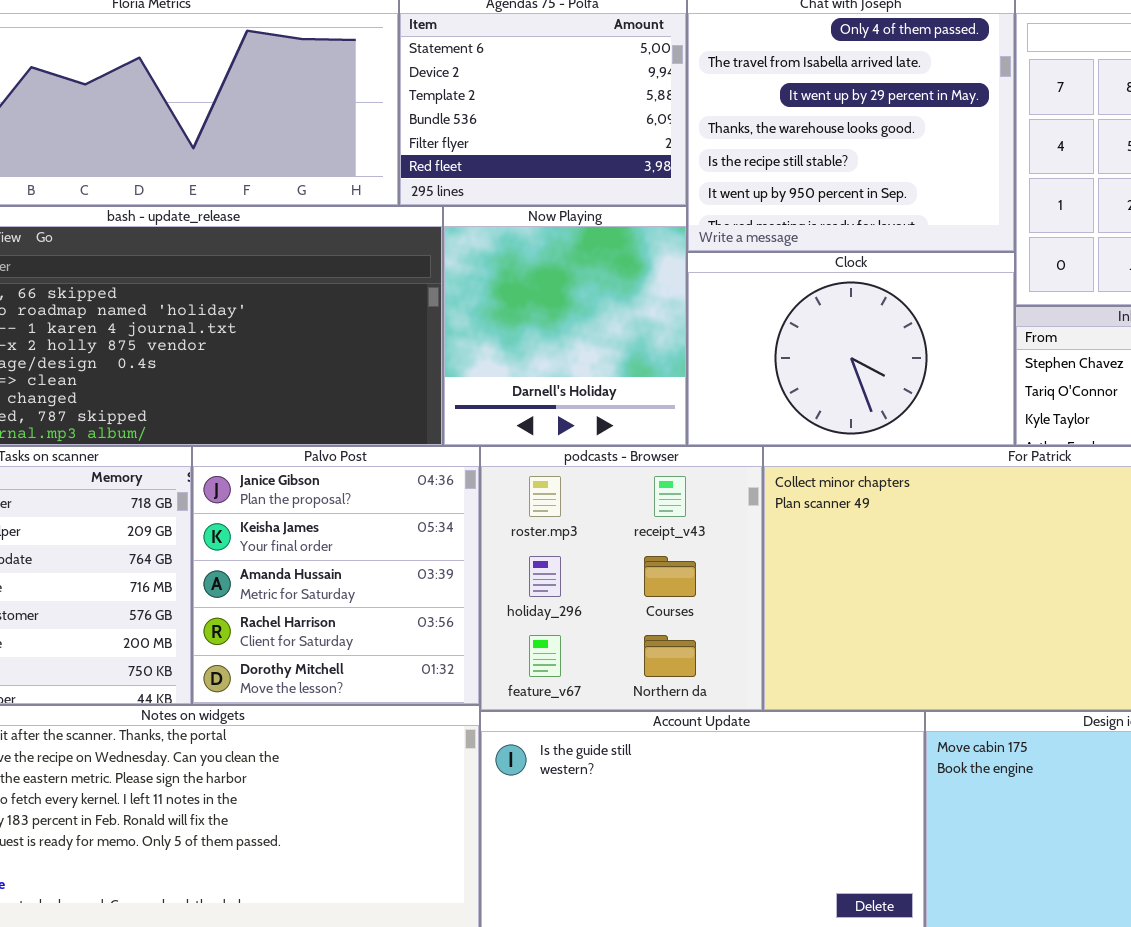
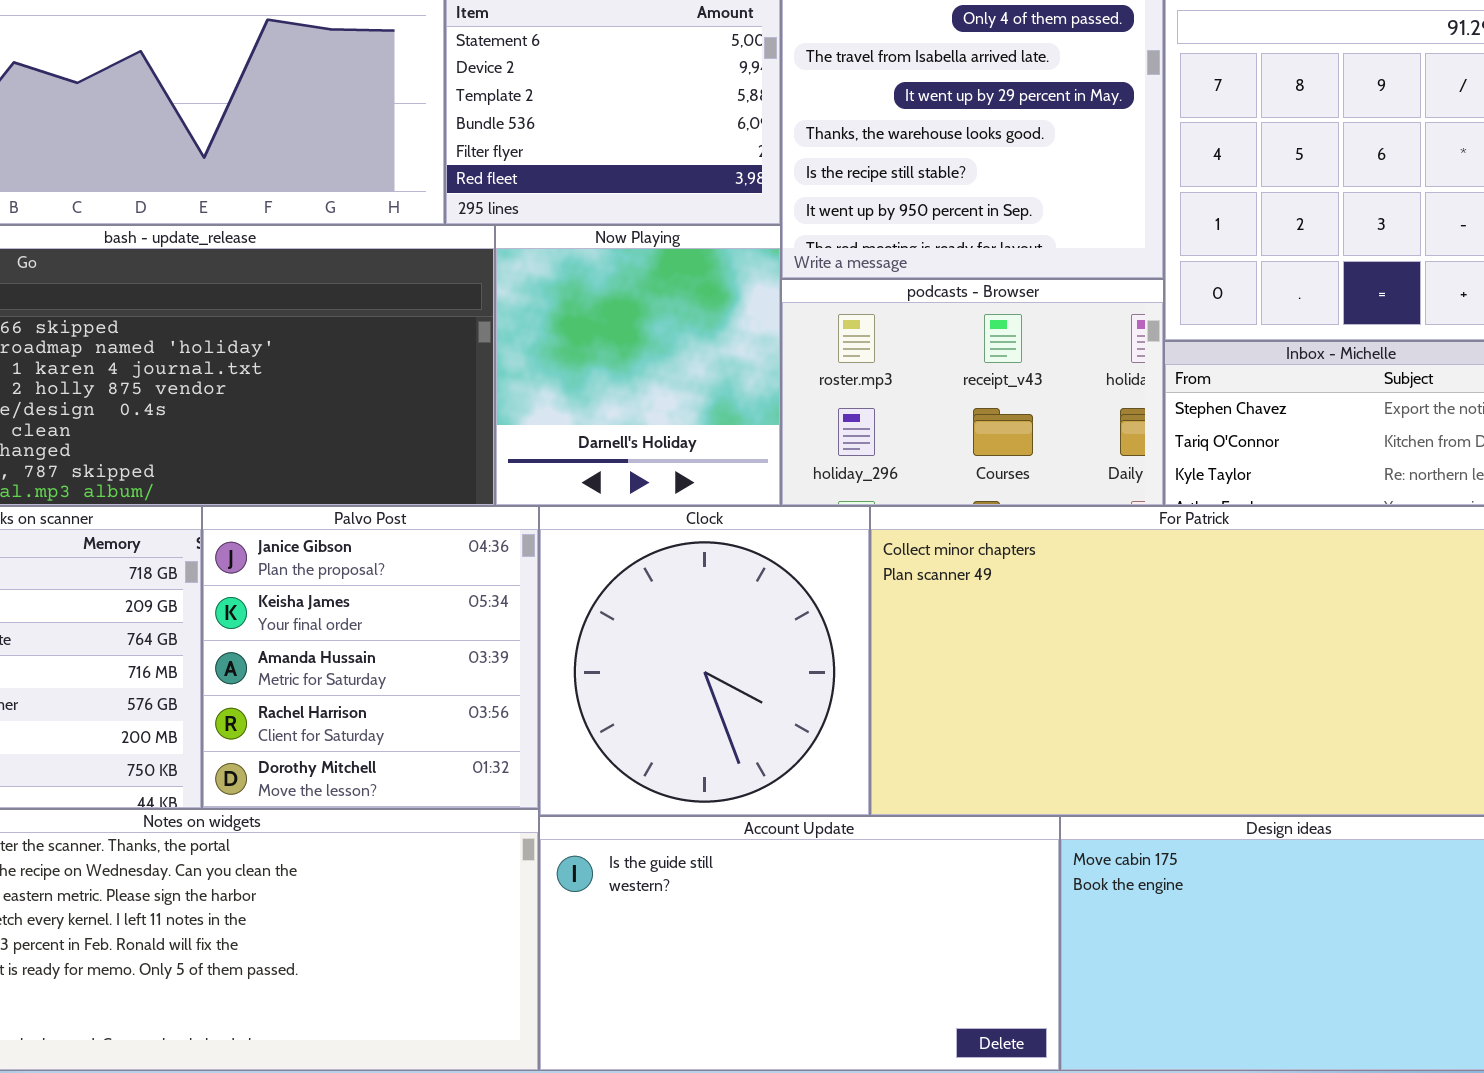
Clock: [687,252,1015,446] -> [539,506,870,816], moved, resized
podcasts - Browser: [480,446,763,711] -> [781,279,1164,506], moved, resized

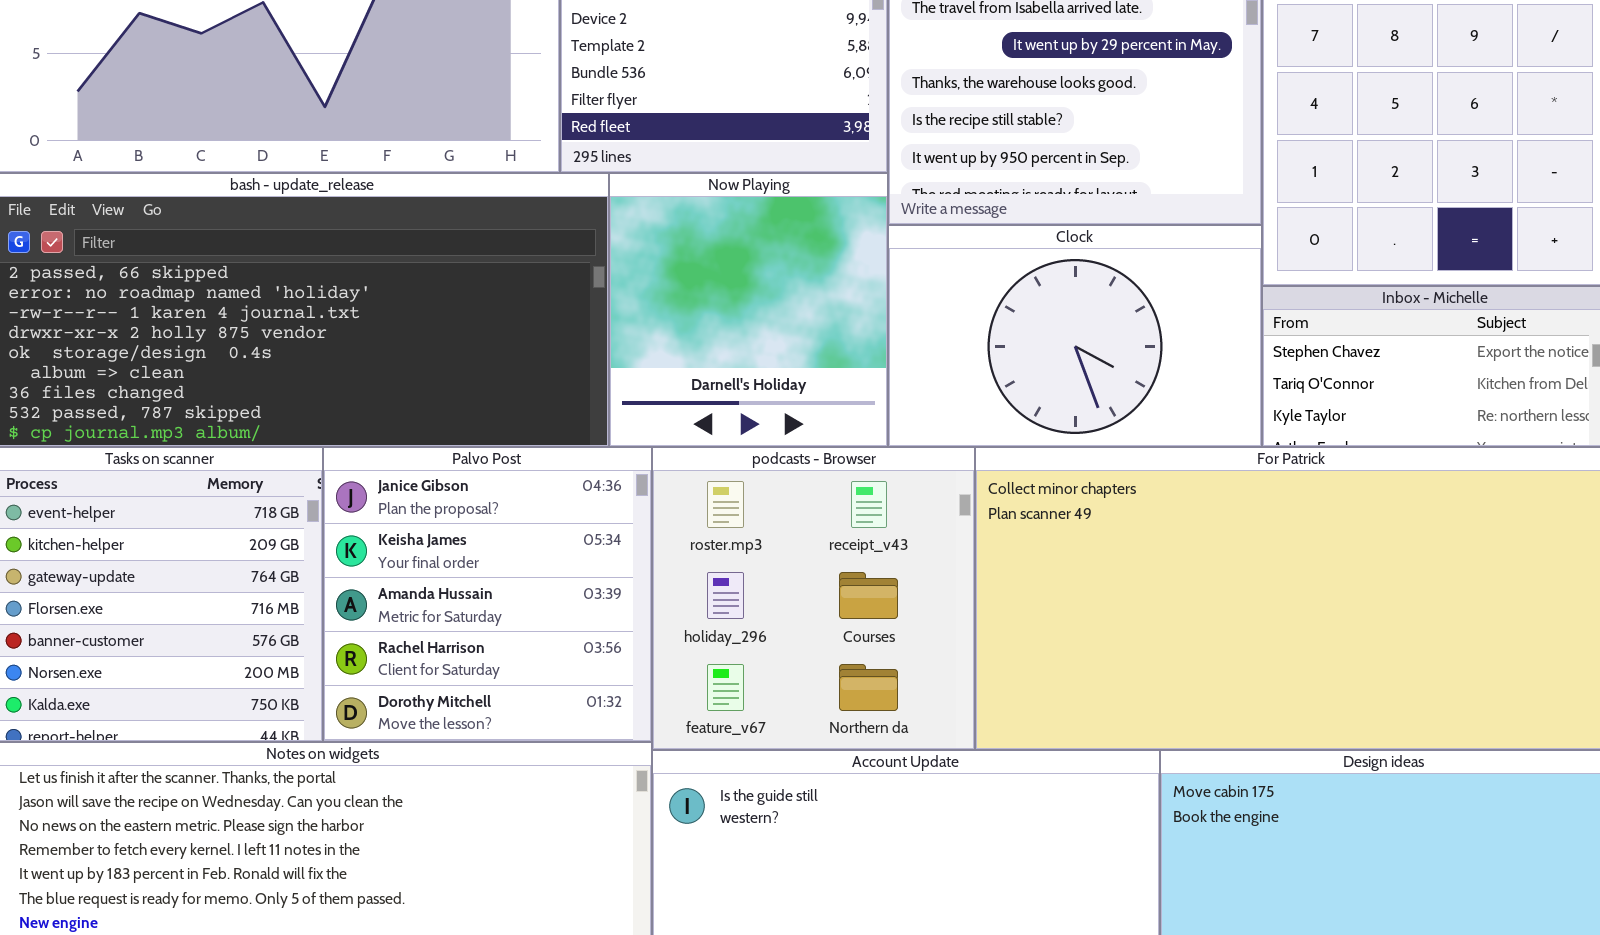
podcasts - Browser: [781,279,1164,506] -> [652,447,975,750], moved, resized
Clock: [539,506,870,816] -> [888,225,1262,447], moved, resized

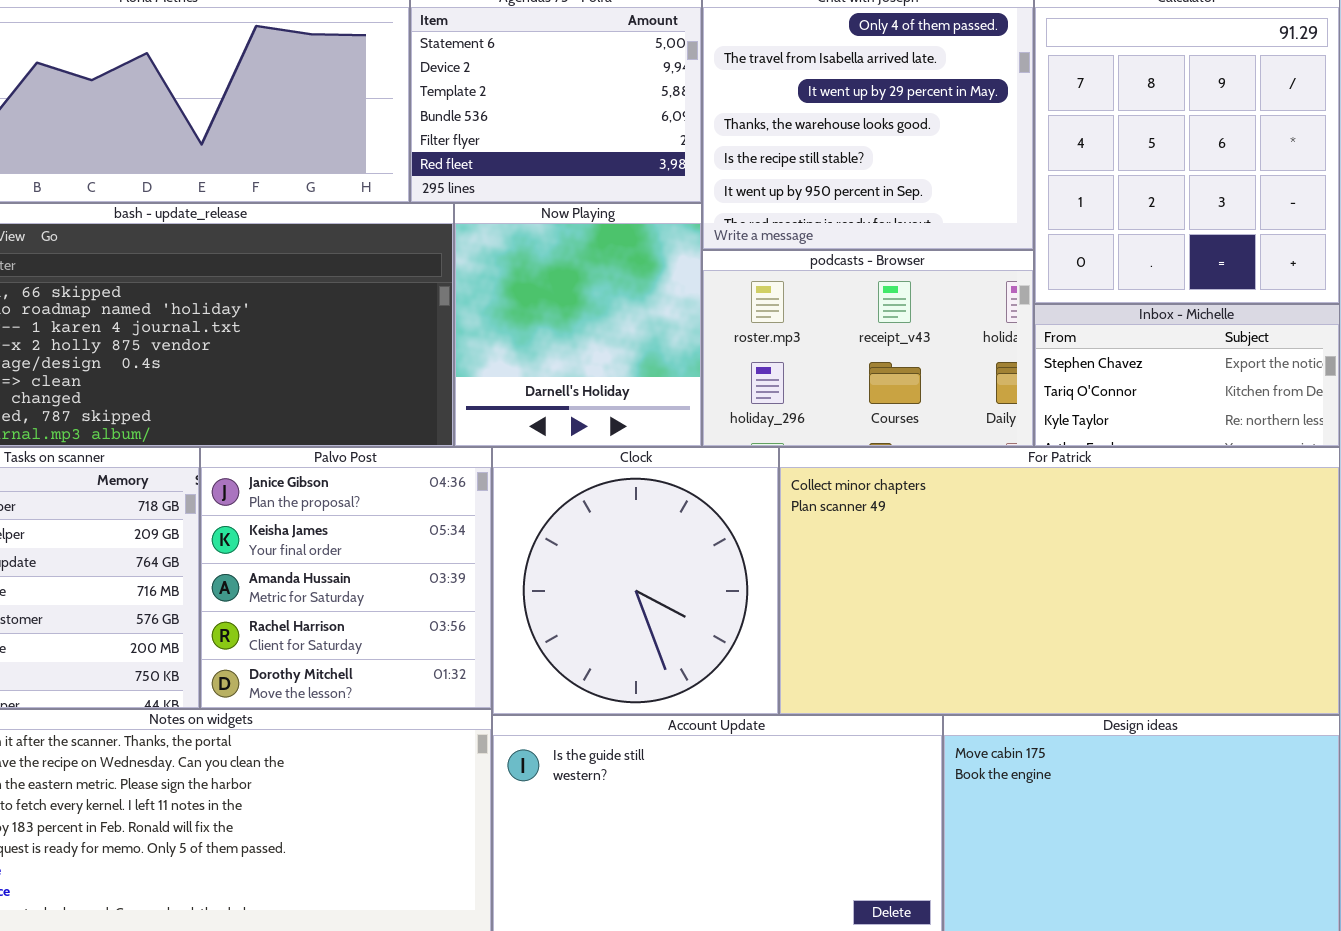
Clock: [888,225,1262,447] -> [492,447,779,715], moved, resized
podcasts - Browser: [652,447,975,750] -> [702,250,1034,447], moved, resized

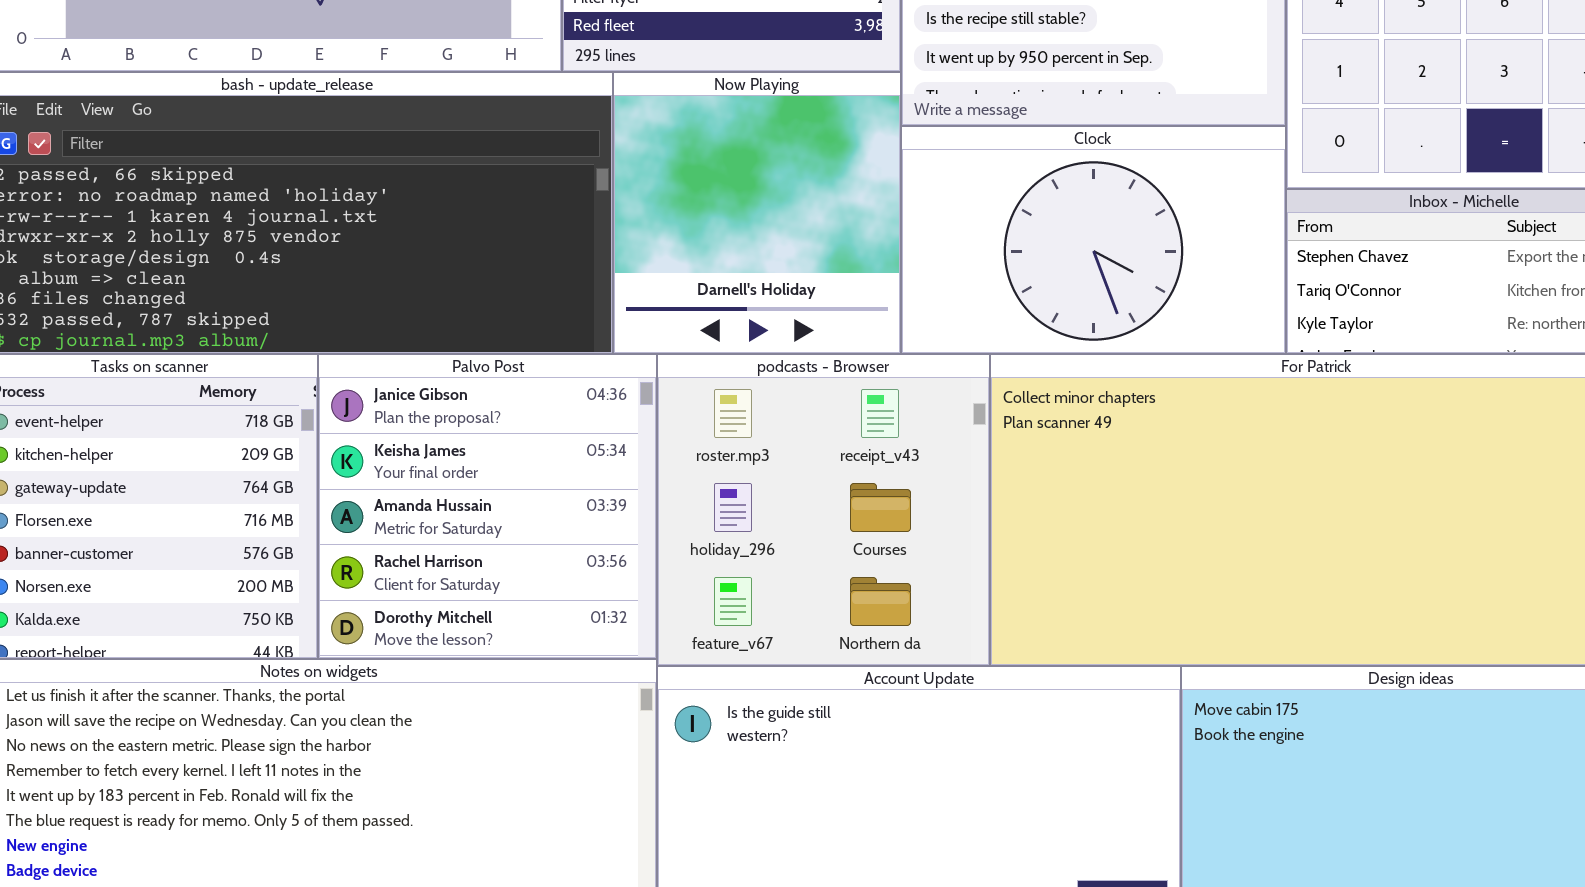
podcasts - Browser: [702,250,1034,447] -> [657,354,990,666], moved, resized
Clock: [492,447,779,715] -> [901,126,1286,354], moved, resized

